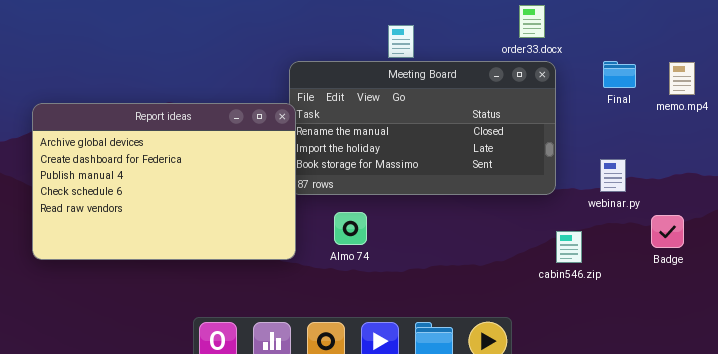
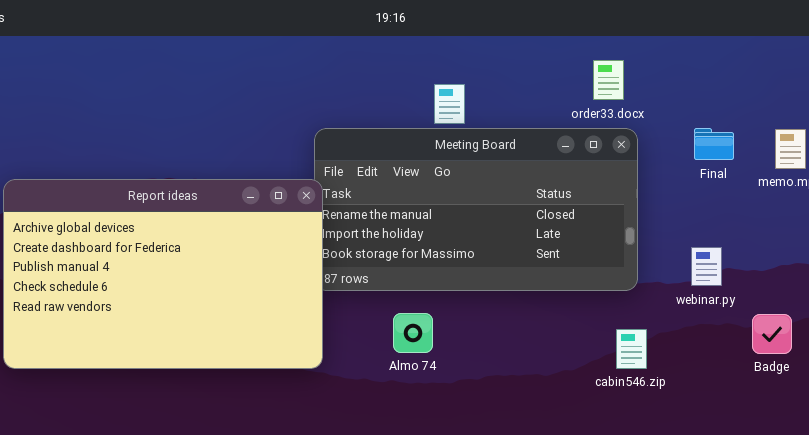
Almo 74: [334,212,367,245] -> [393,313,433,353], moved
cabin546.zip: [556,231,582,263] -> [616,329,647,369], moved

